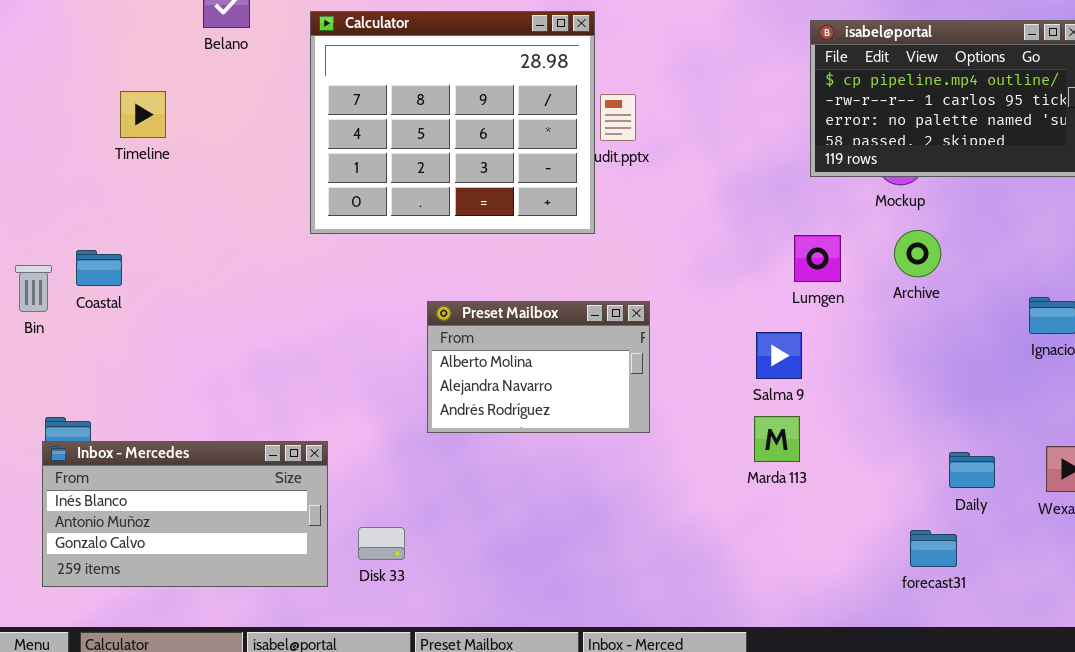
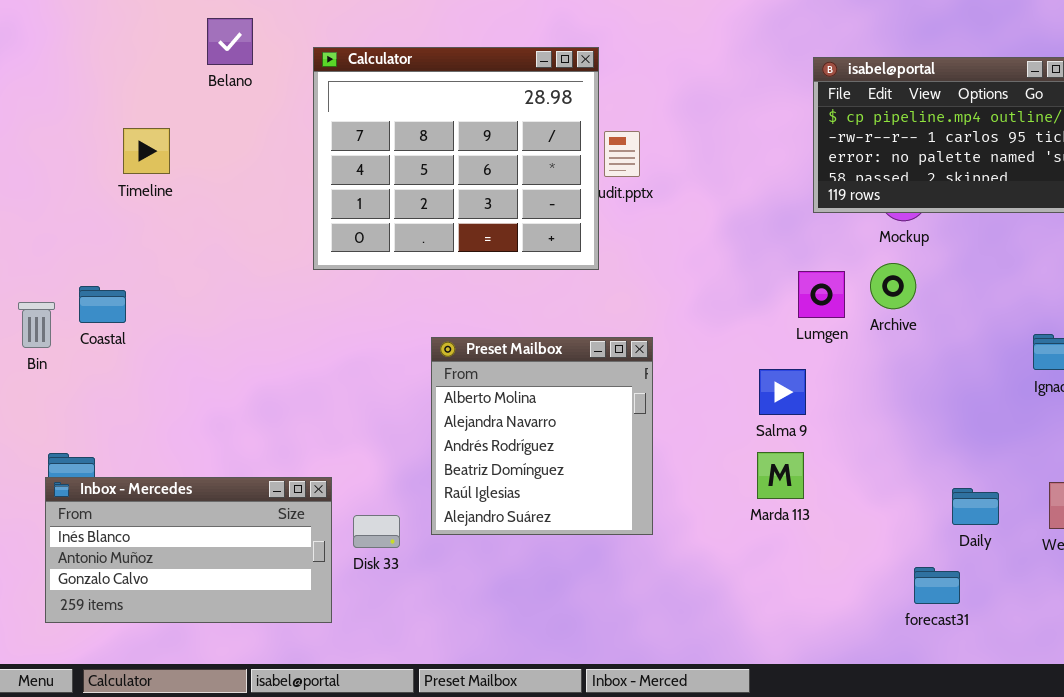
Archive: [894,230,941,277] -> [870,263,916,309], moved
Preset Mailbox: [427,301,650,433] -> [431,337,653,535], resized
Disk 33: [358,527,405,560] -> [353,515,400,548], moved

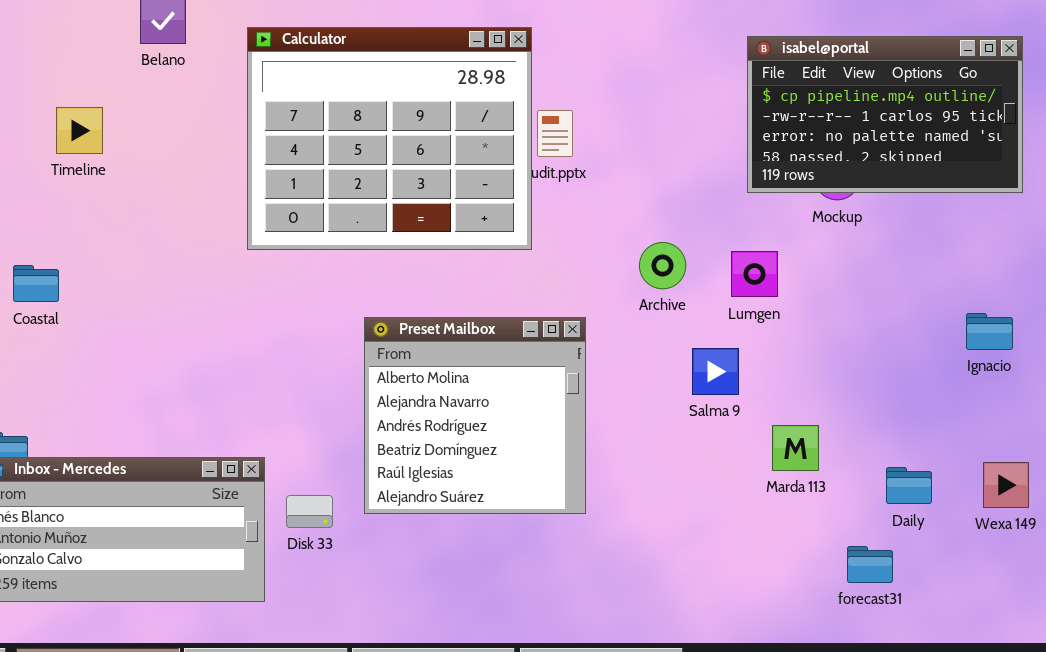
Archive: [870,263,916,309] -> [639,242,686,289], moved
Marda 113: [757,452,804,499] -> [772,425,819,471], moved

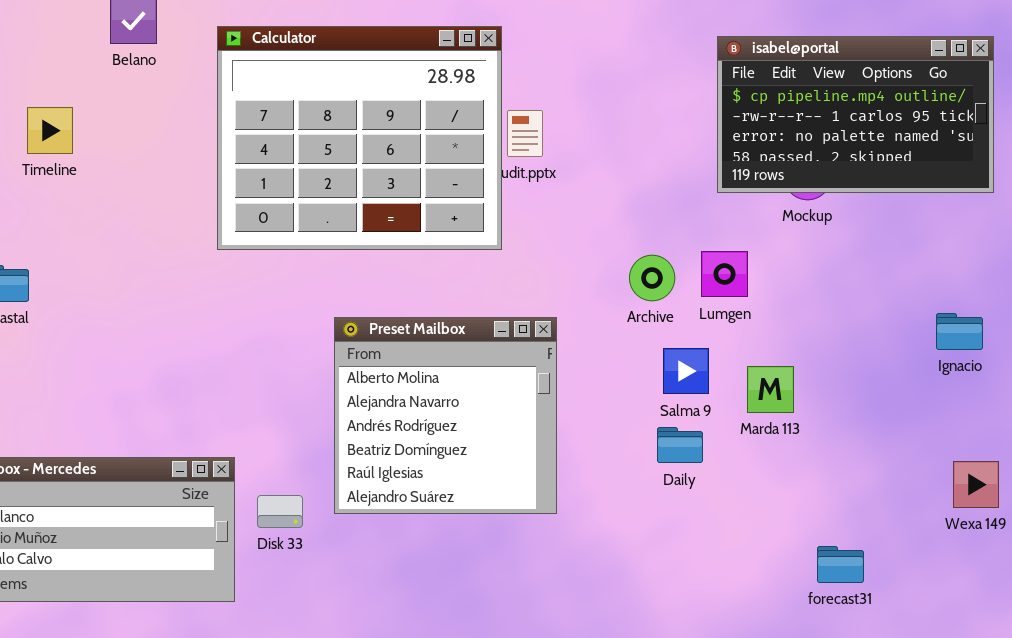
Archive: [639,242,686,289] -> [629,255,675,301], moved
Marda 113: [772,425,819,471] -> [747,366,794,413], moved
Daily: [886,467,932,504] -> [657,427,703,463], moved

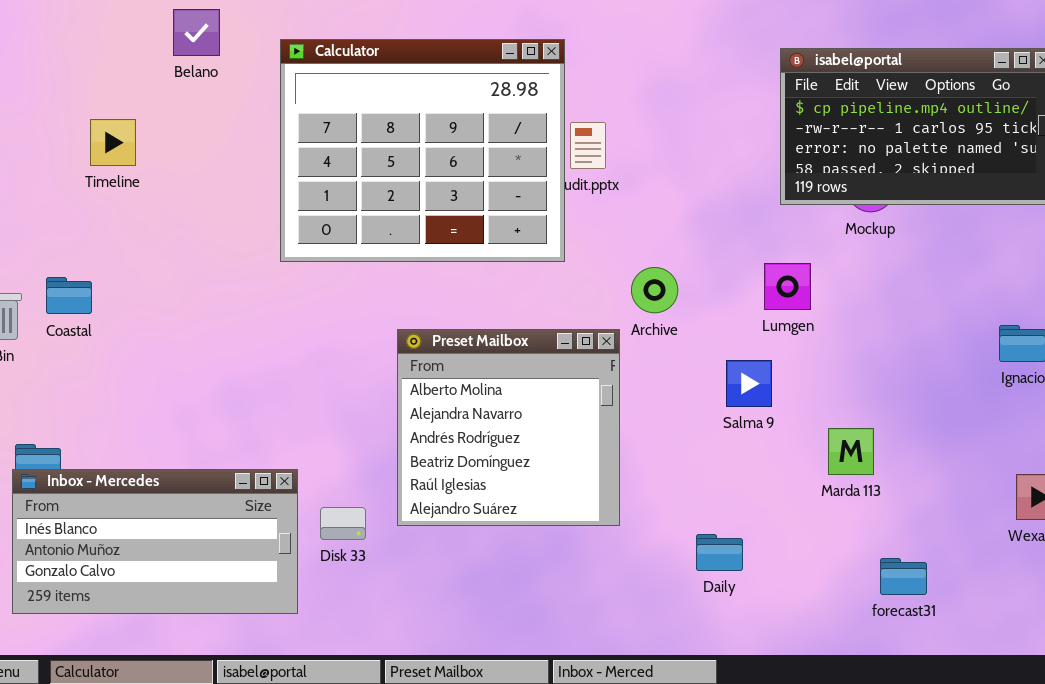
Archive: [629,255,675,301] -> [631,267,678,313], moved
Marda 113: [747,366,794,413] -> [828,428,874,475], moved
Daily: [657,427,703,463] -> [696,534,743,571], moved

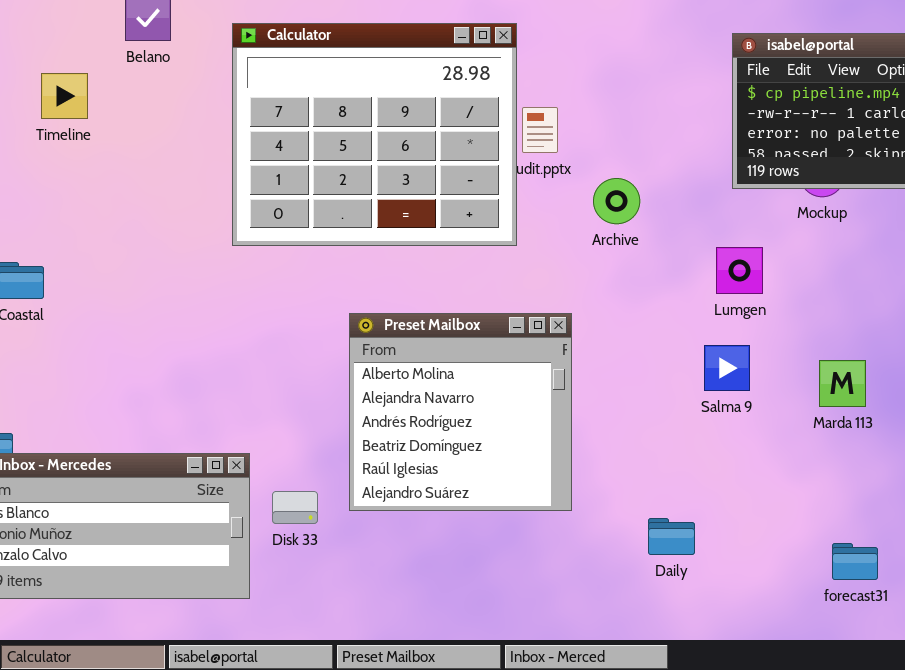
Timeline: [90,119,136,166] -> [41,73,88,119], moved
Archive: [631,267,678,313] -> [593,178,640,224], moved
Salma 9: [726,360,772,407] -> [704,345,750,391], moved
Marda 113: [828,428,874,475] -> [819,360,866,407], moved

